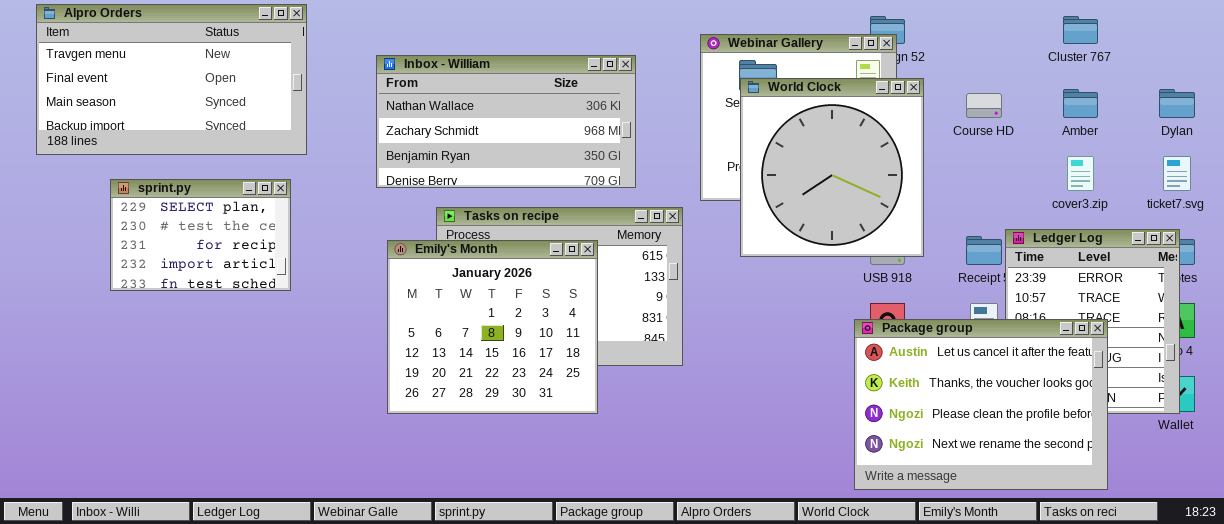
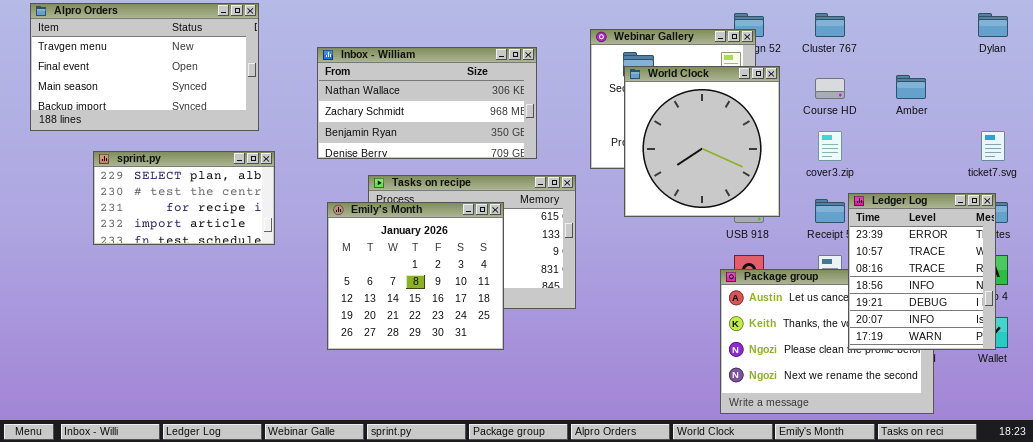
Cluster 767: [1063,16,1098,44] -> [815,13,845,37], moved
Dylan: [1159,89,1195,118] -> [978,13,1008,37], moved
cover3.zip: [1067,156,1094,191] -> [818,131,842,161], moved
sprint.py: [110,179,291,291] -> [93,151,275,245], resized
Ledger Log: [1005,229,1180,414] -> [848,193,996,350], raised

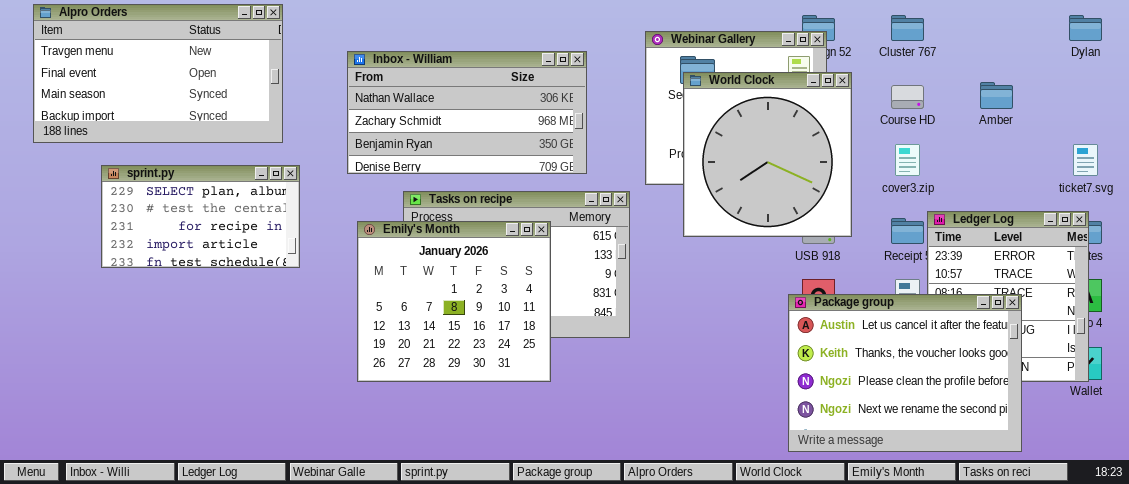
Package group: [720,269,934,414] -> [788,294,1022,452], raised

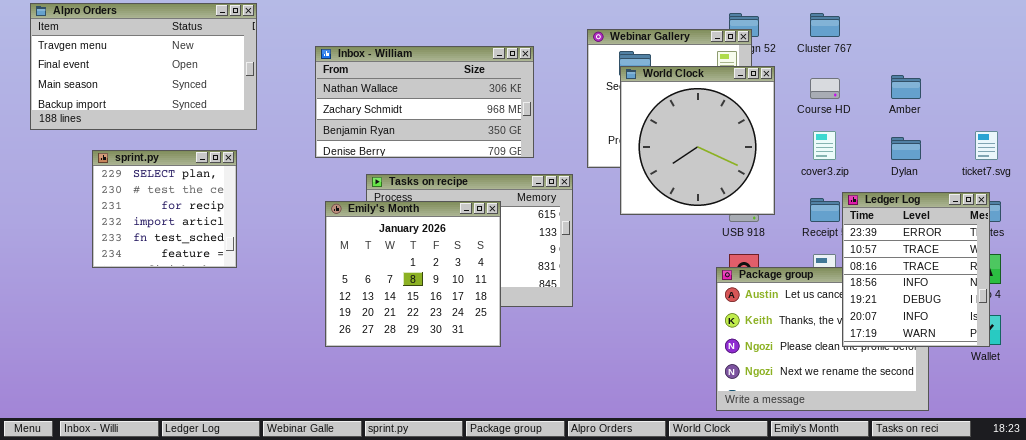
Dylan: [1069,15,1102,41] -> [891,137,921,160], moved
sprint.py: [101,165,300,268] -> [92,150,237,268], resized
Ledger Log: [927,211,1089,382] -> [842,192,990,347], raised

